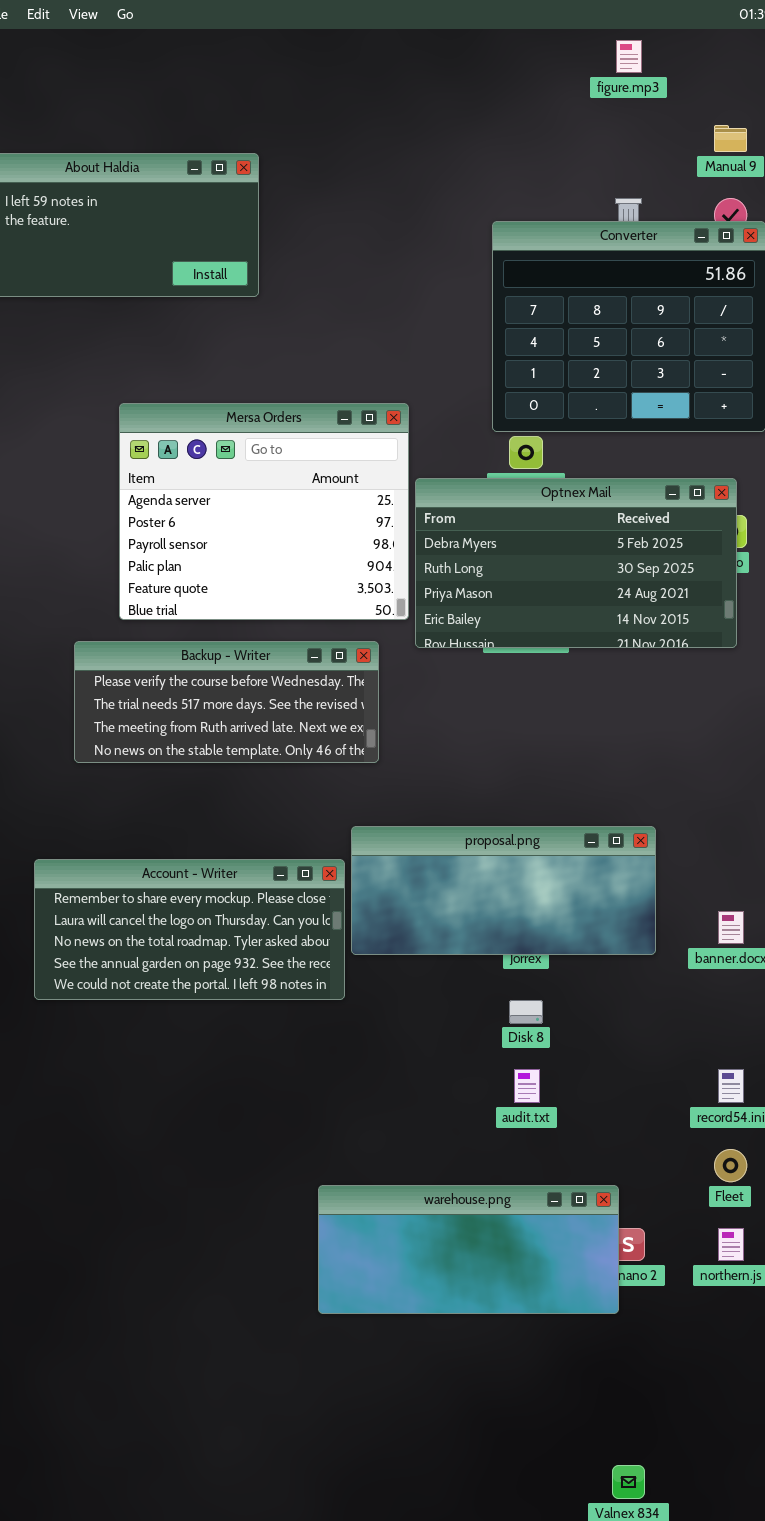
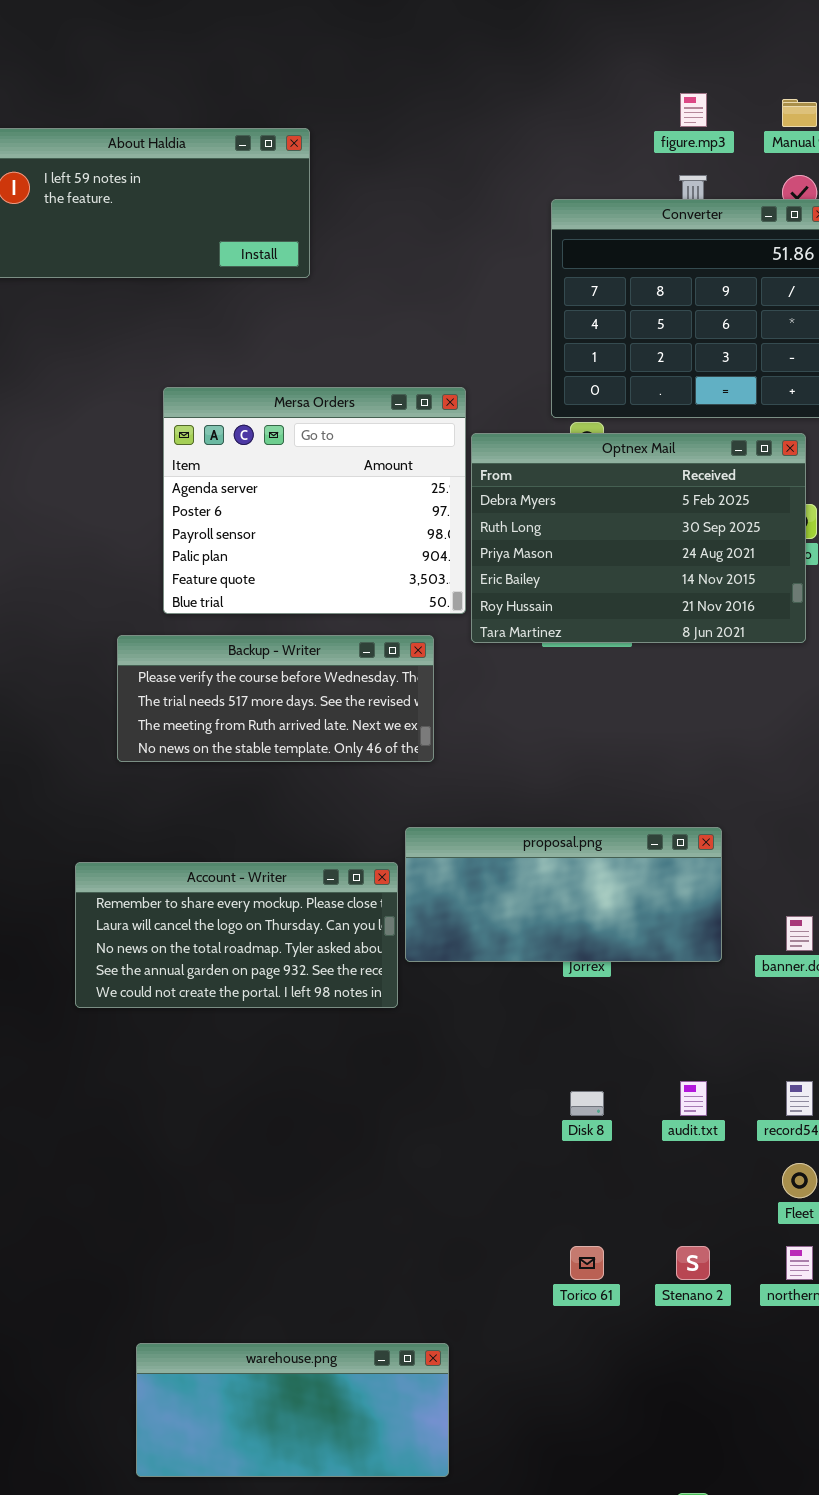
figure.mp3: [616,40,642,73] -> [680,93,707,127], moved
Optnex Mail: [415,478,737,648] -> [471,433,806,643], resized
Disk 8: [509,1000,543,1024] -> [570,1091,604,1116], moved
audit.txt: [514,1069,540,1103] -> [680,1081,707,1116], moved
warehouse.png: [318,1185,619,1314] -> [136,1343,449,1477], moved

